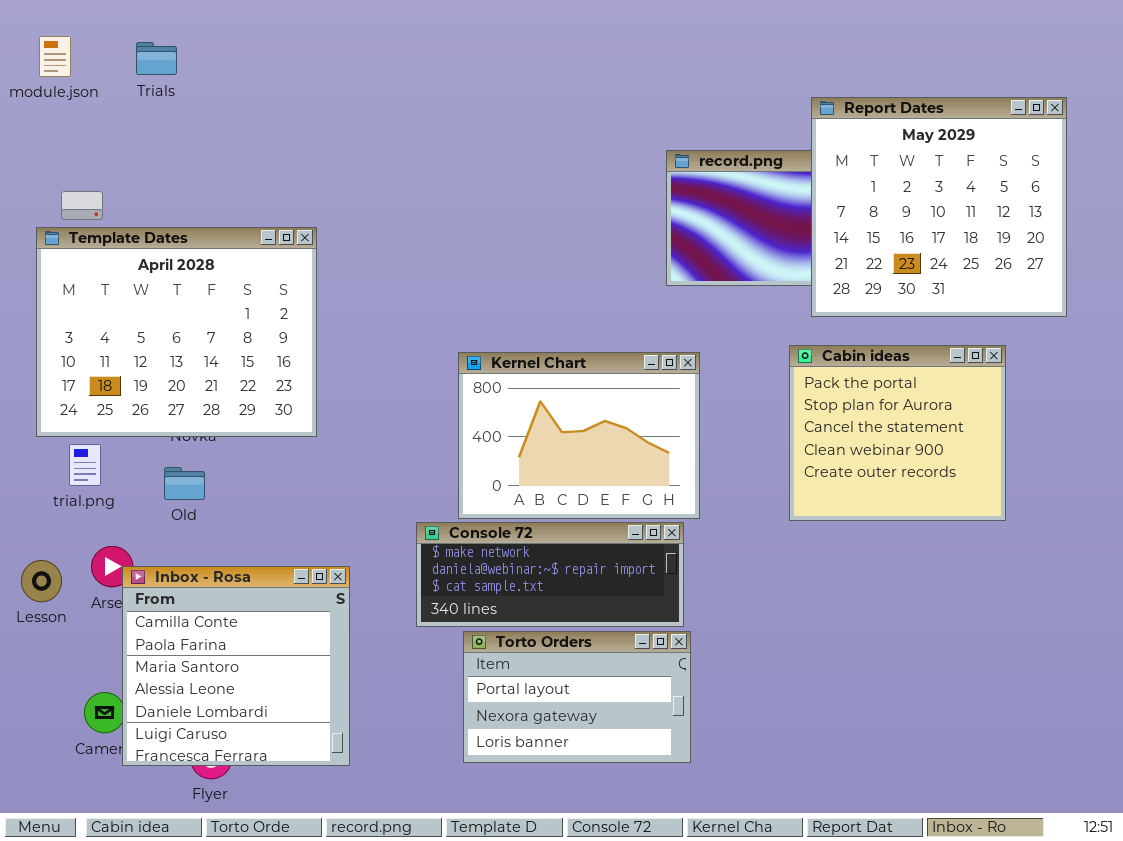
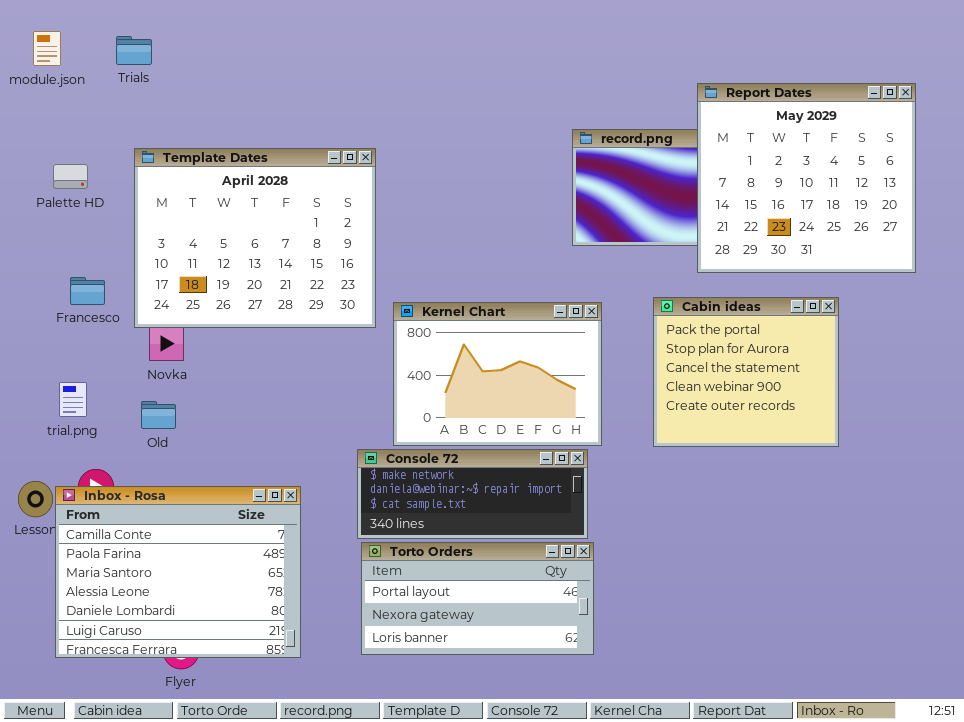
Template Dates: [36,227,317,437] -> [134,148,376,328], moved
Cabin ideas: [789,345,1006,521] -> [653,297,839,447], moved
Inbox - Rosa: [122,566,350,766] -> [55,486,301,658], resized
Torto Orders: [463,631,691,763] -> [361,542,594,655], resized

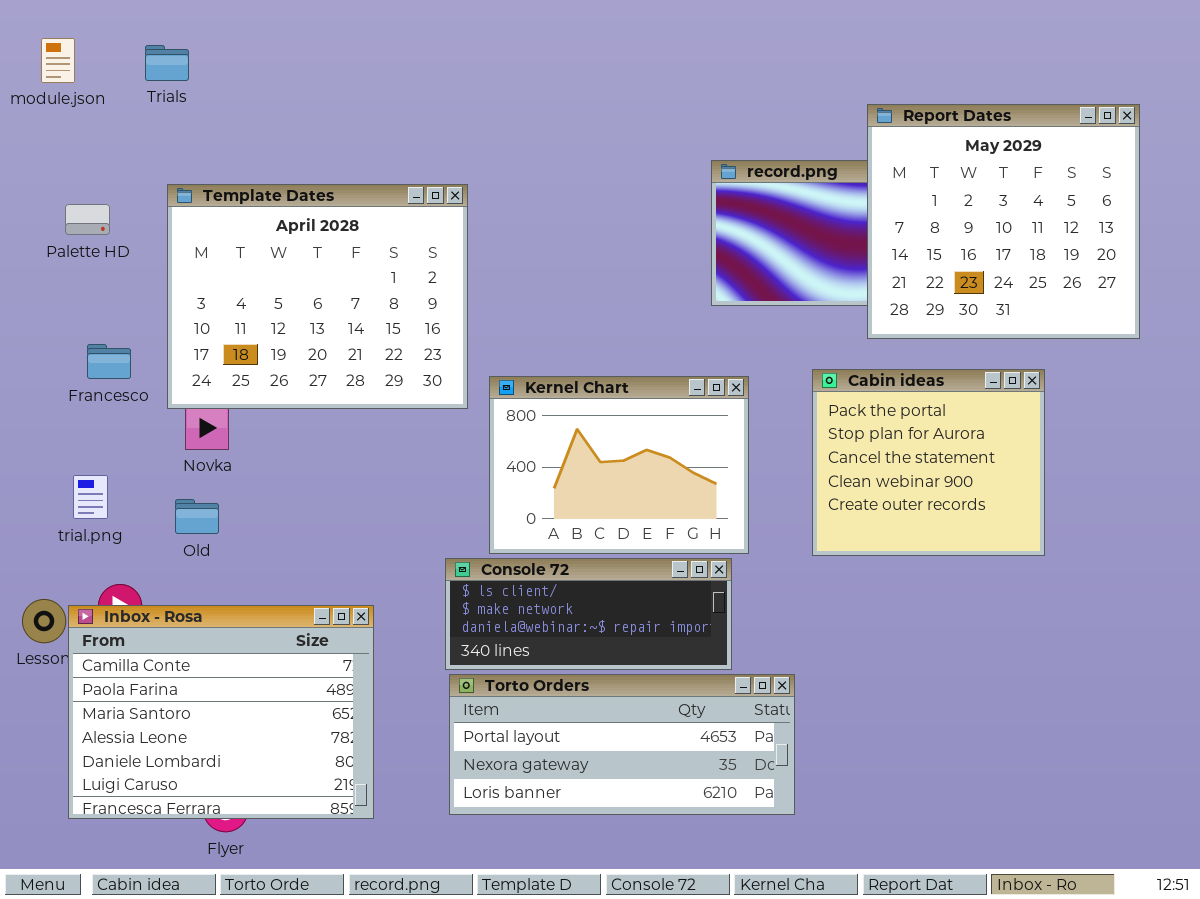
Console 72: [357,449,588,539] -> [445,558,732,670], scrolled up 1 row
Torto Orders: [361,542,594,655] -> [449,674,795,815], resized

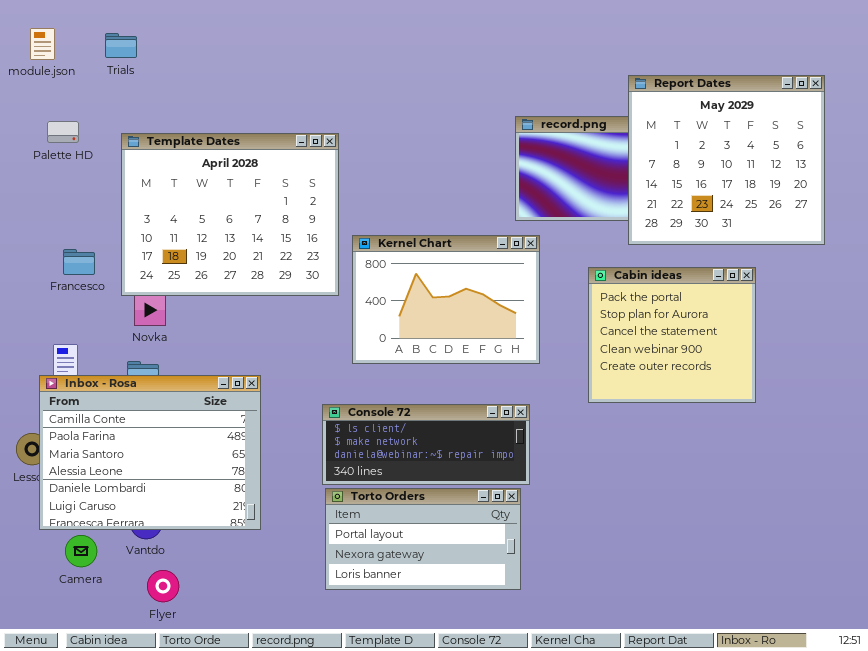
Palette HD: [65,204,110,235] -> [47,121,79,143], moved
Kernel Chart: [489,376,749,554] -> [352,235,540,364], moved
Inbox - Rosa: [68,605,374,819] -> [39,375,261,530], moved
Torto Orders: [449,674,795,815] -> [325,488,521,590], resized

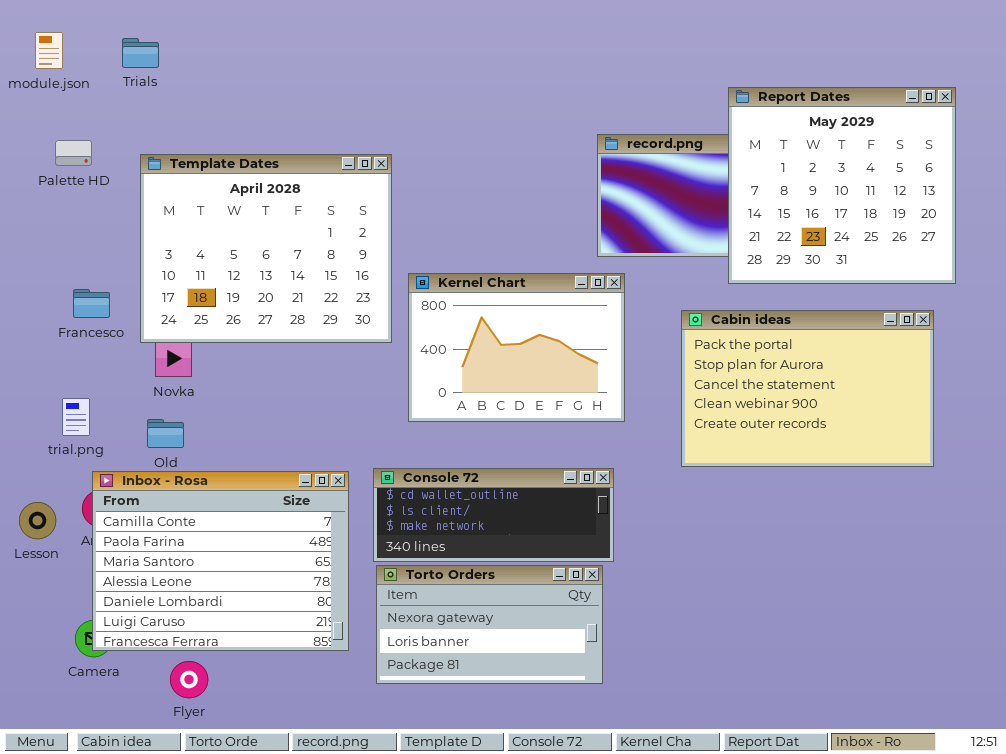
Cabin ideas: [588,267,756,403] -> [681,310,934,467], resized
Inbox - Rosa: [39,375,261,530] -> [92,471,349,651], moved
Console 72: [322,404,530,485] -> [373,468,614,562], scrolled up 1 row
Torto Orders: [325,488,521,590] -> [376,565,603,684], scrolled down 1 row

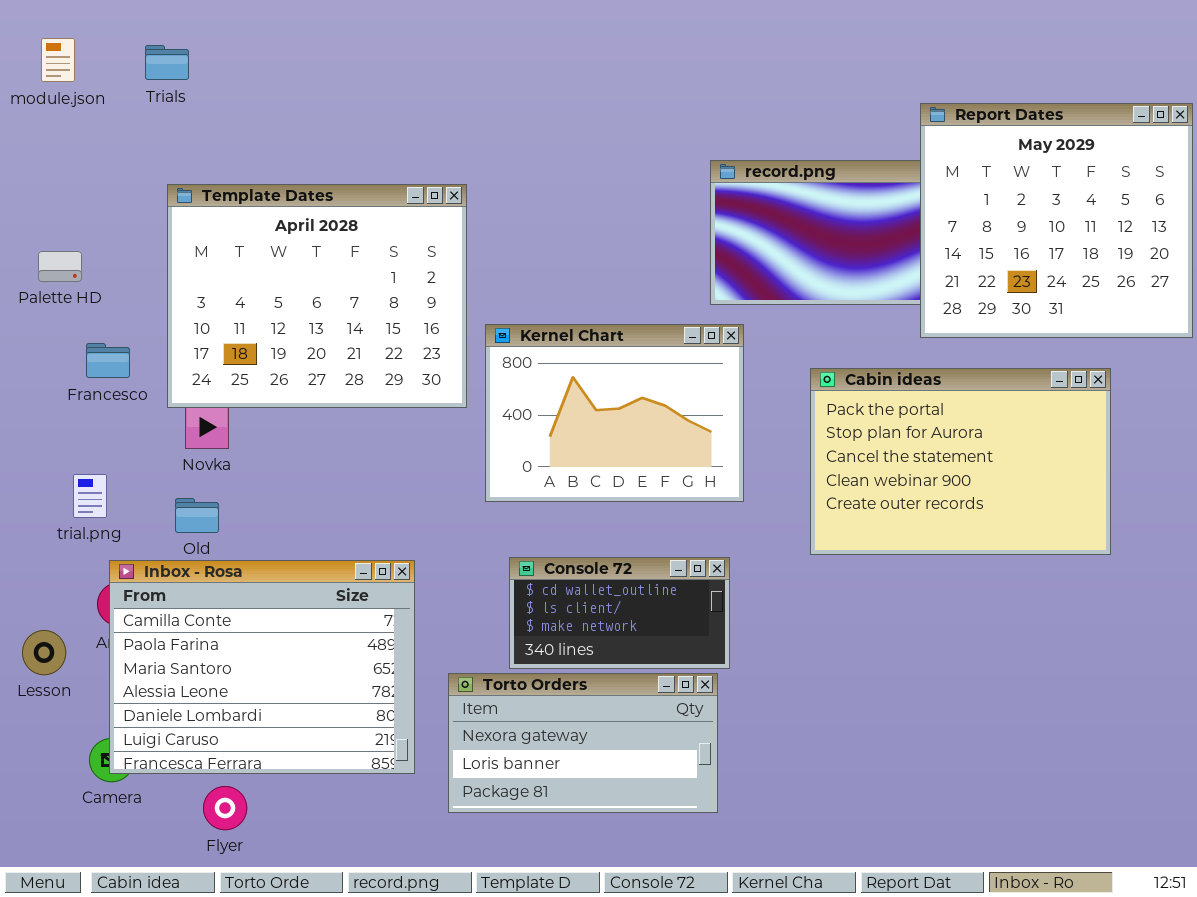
Report Dates: [728,87,956,284] -> [920,103,1193,338], moved
Palette HD: [55,140,92,166] -> [38,251,82,282], moved
Console 72: [373,468,614,562] -> [509,557,730,669], resized
Lesson: [19,502,56,539] -> [22,630,66,675], moved

